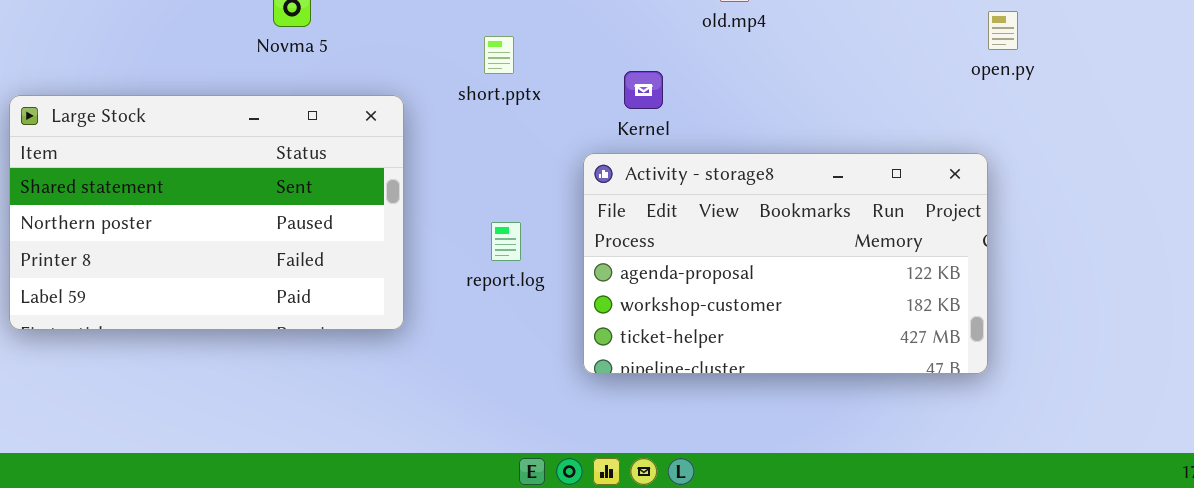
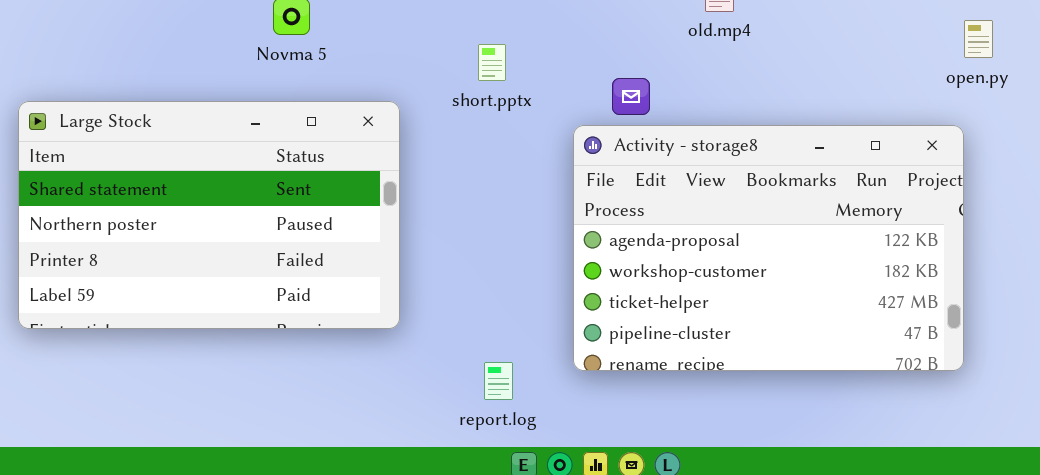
Activity - storage8: [583,153,988,374] -> [573,125,964,371], resized
report.log: [491,222,521,261] -> [484,362,513,400], moved

